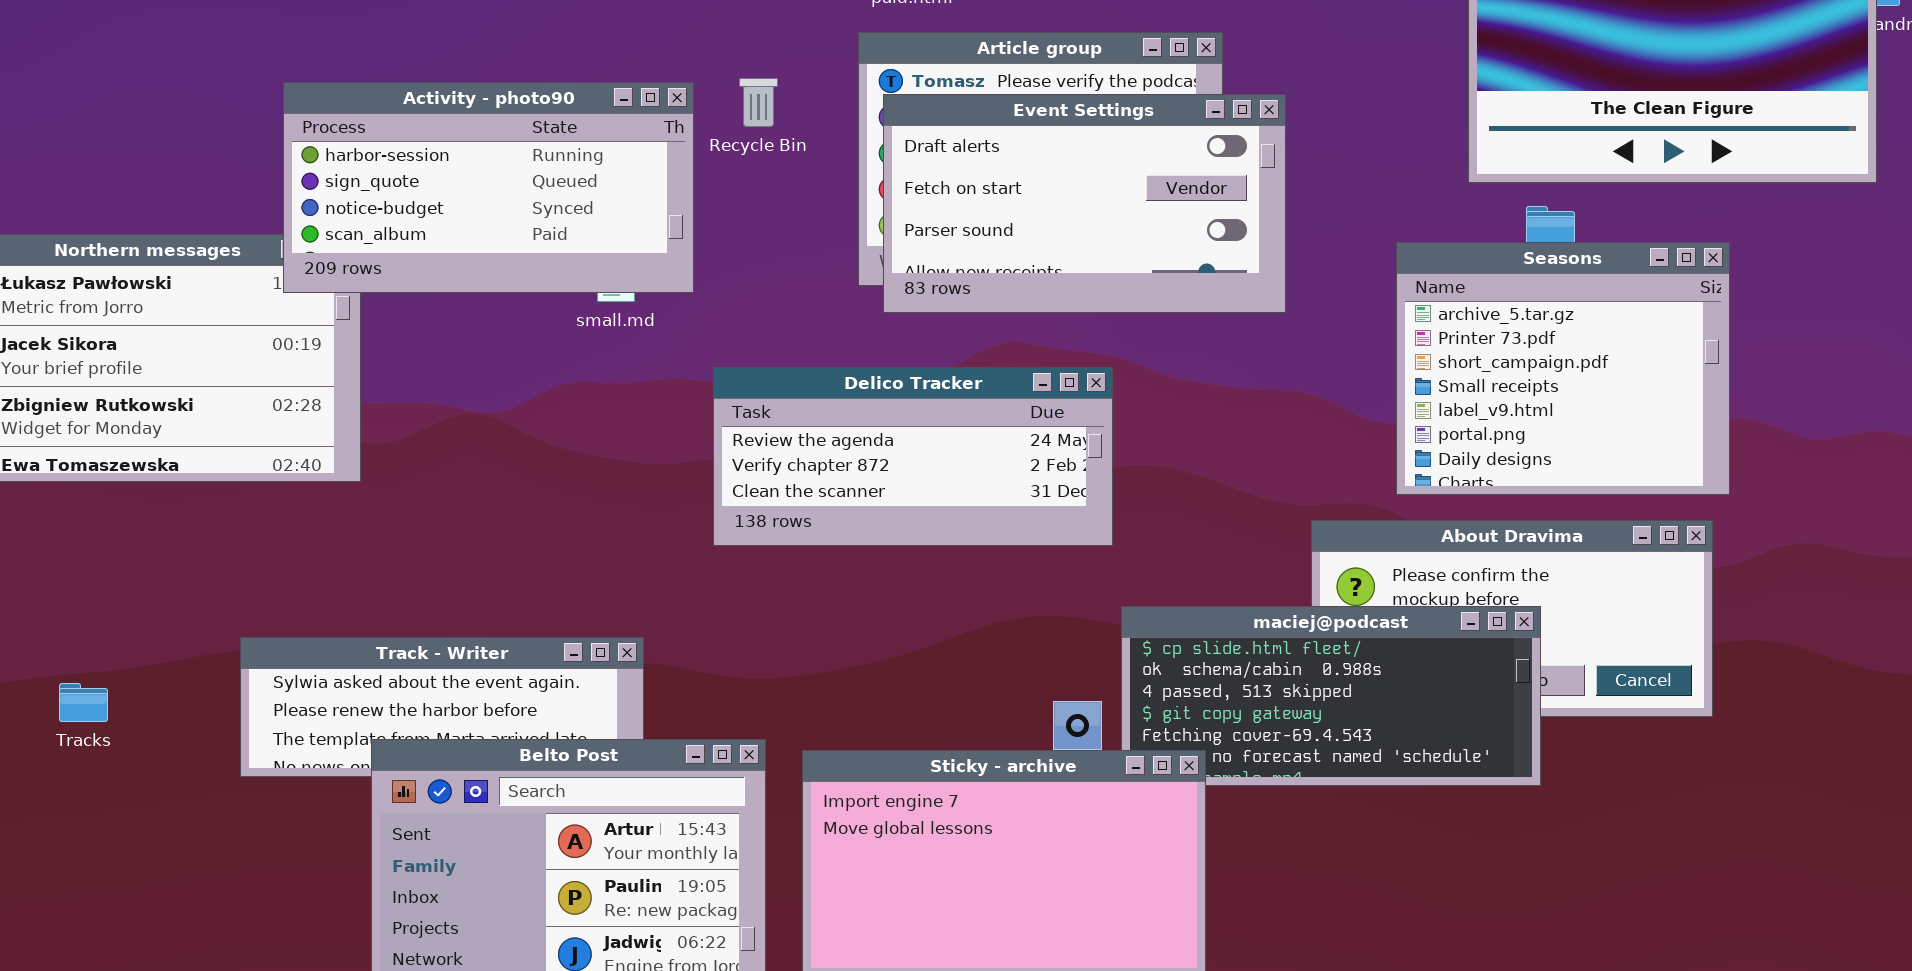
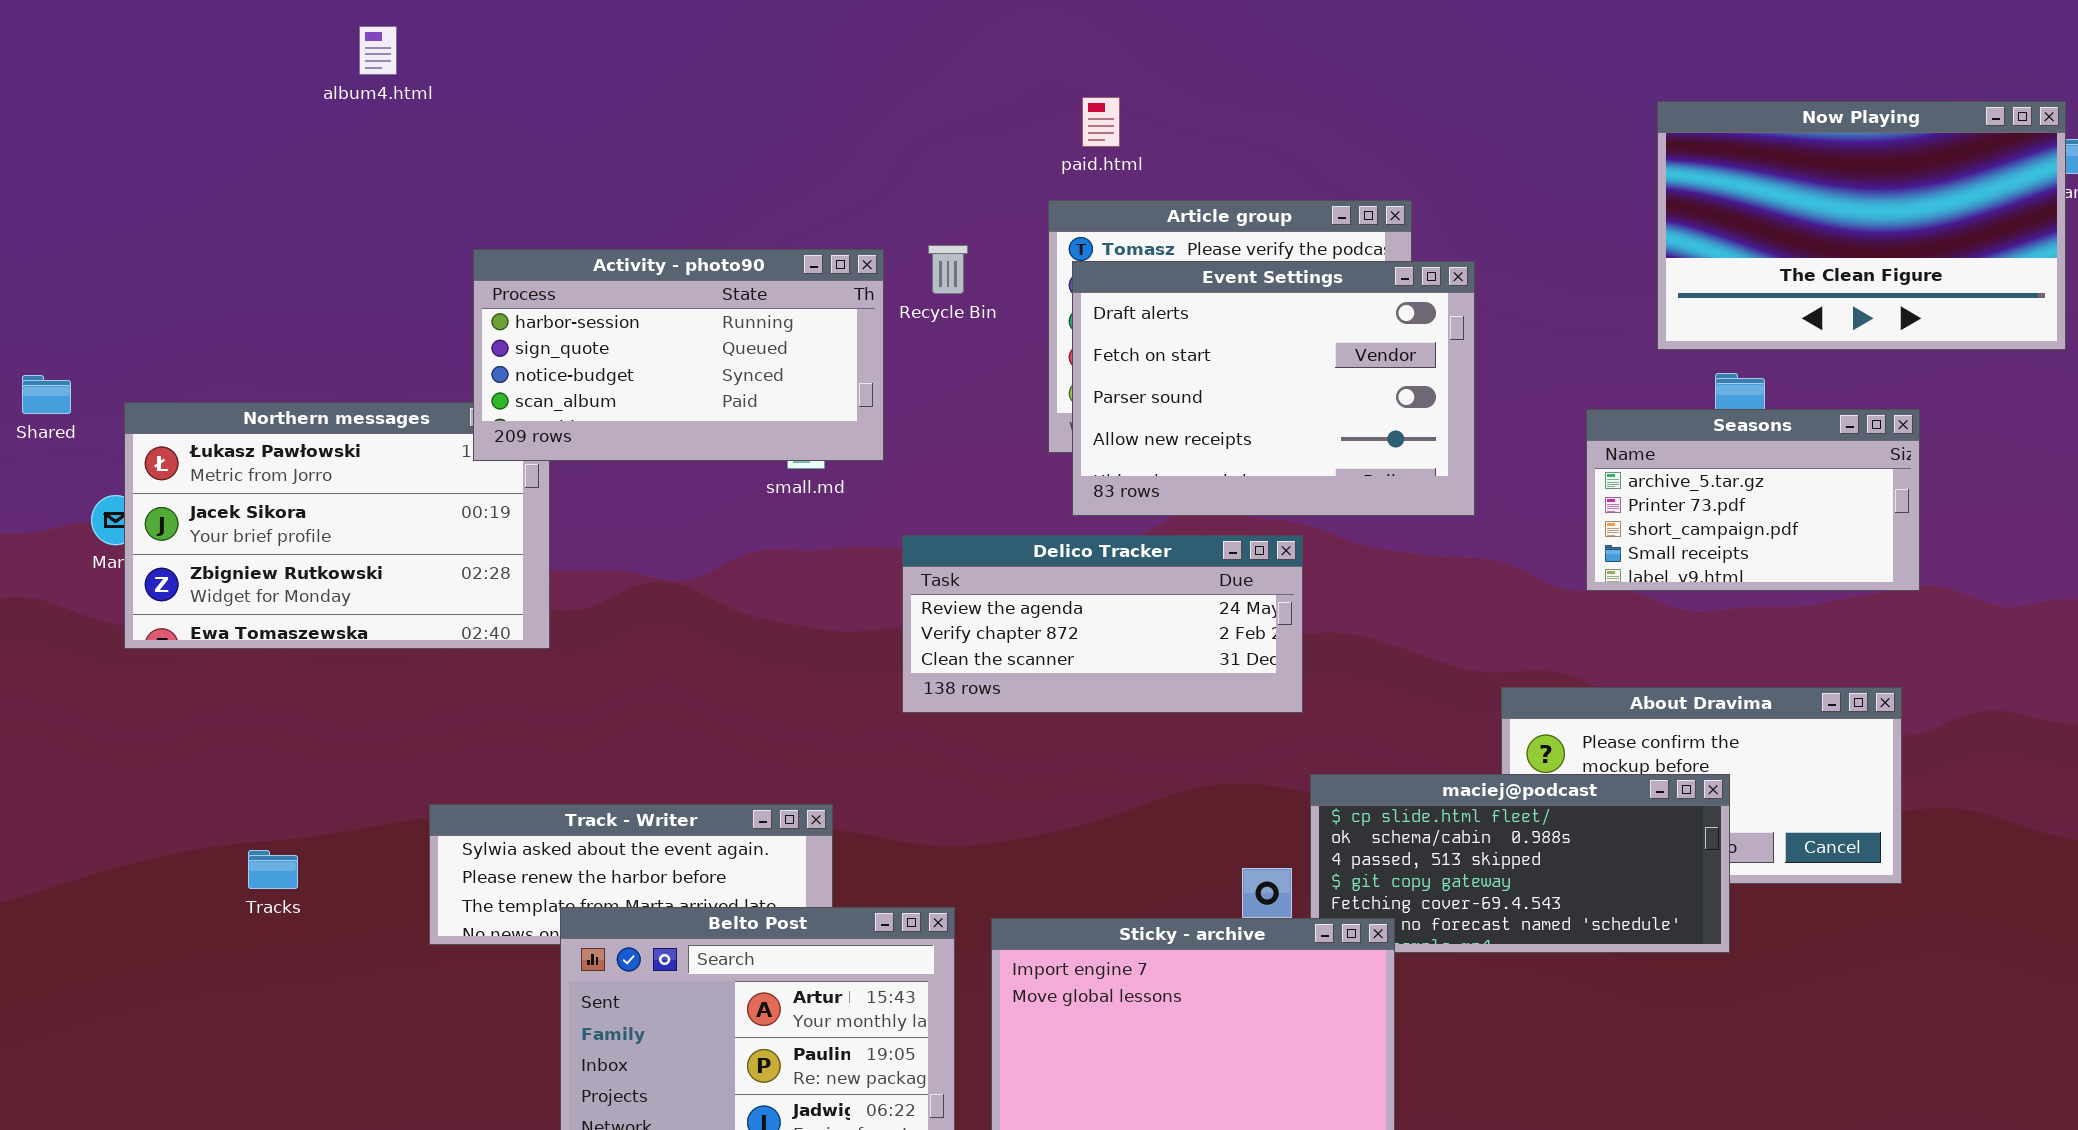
Event Settings: [883,94,1286,313] -> [1072,261,1475,516], resized
Seasons: [1396,242,1730,495] -> [1586,409,1920,591], resized

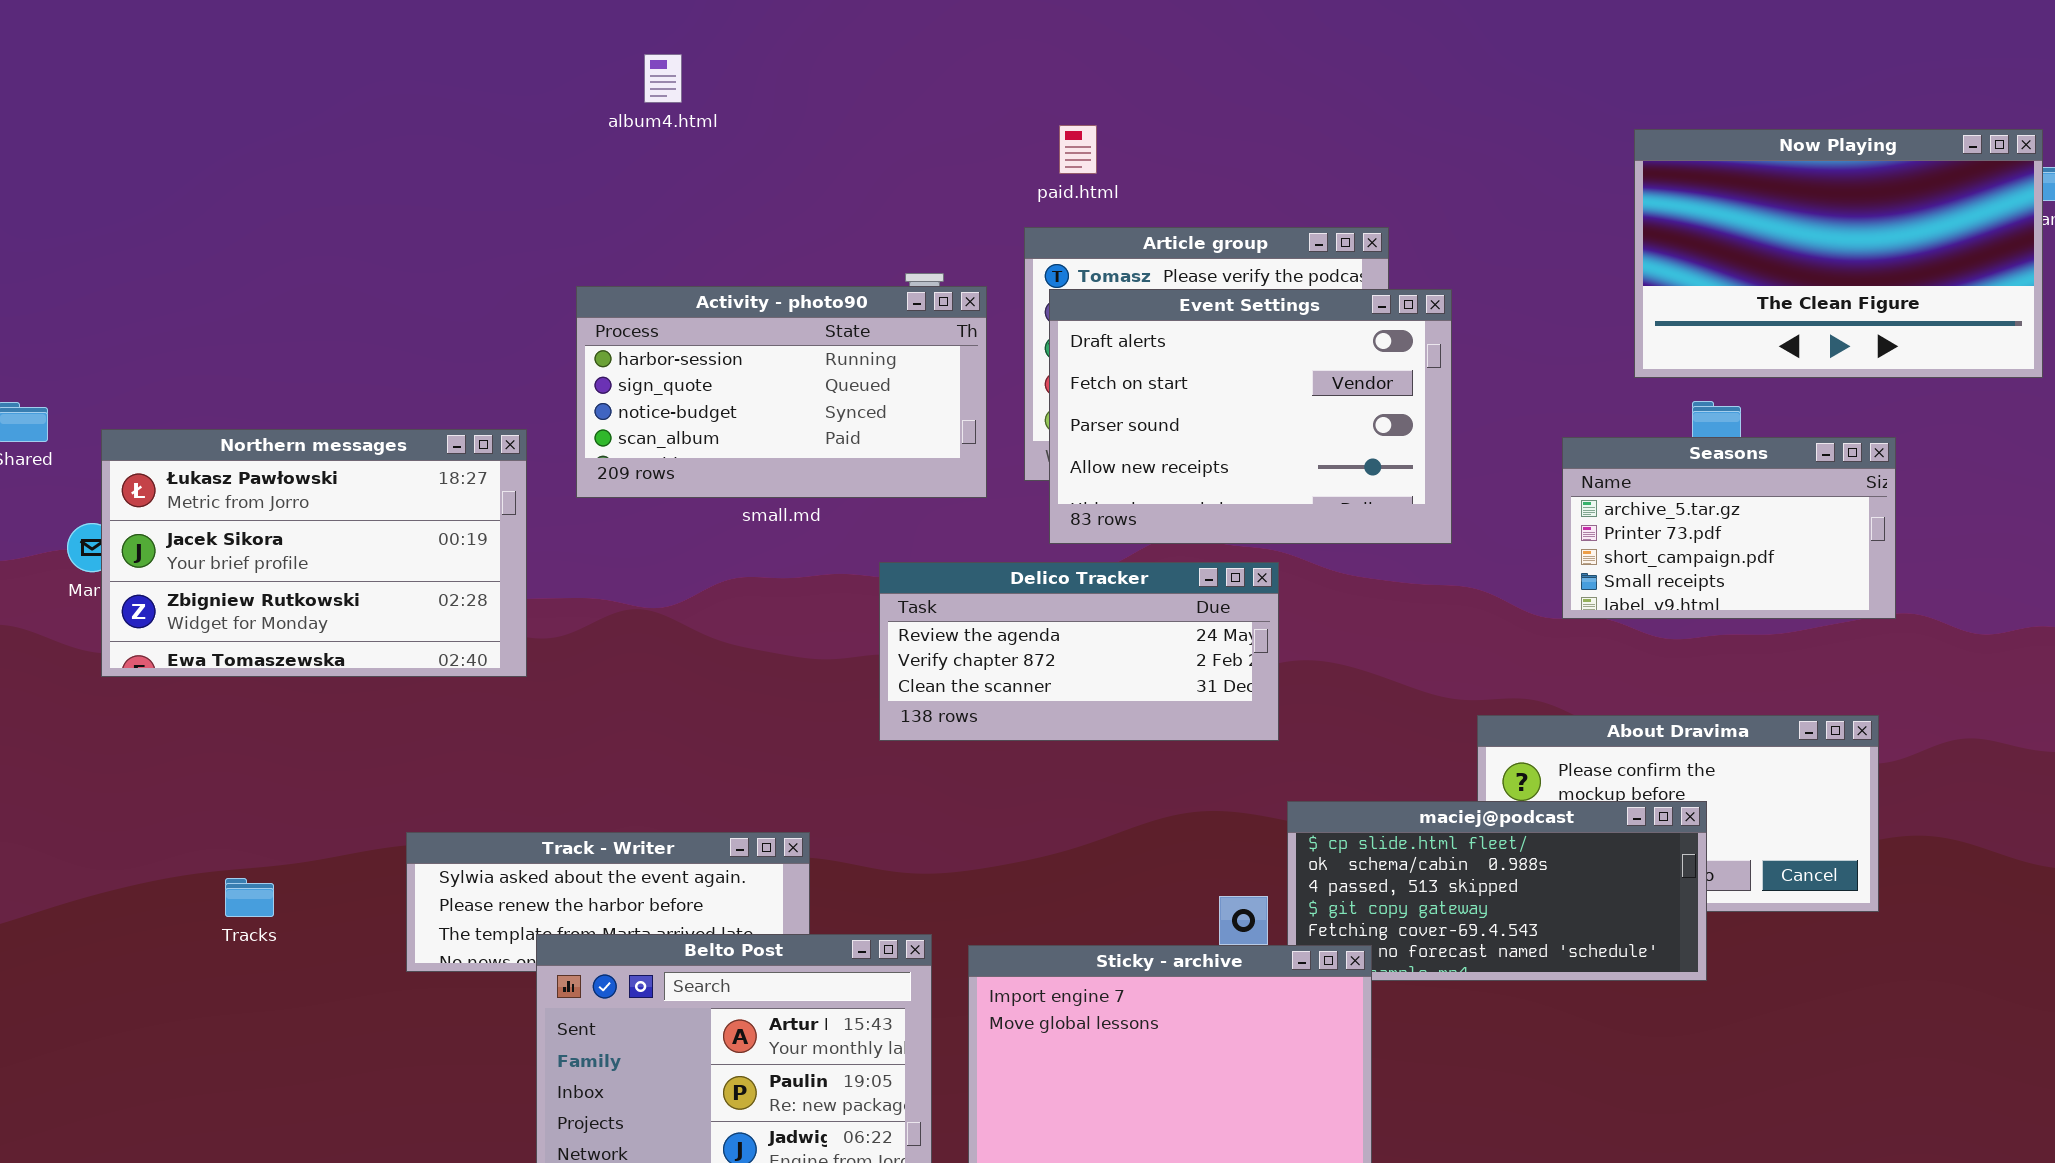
album4.html: [359,26,397,75] -> [644,54,682,103], moved
Activity - photo90: [473,249,884,461] -> [576,286,987,498], moved

